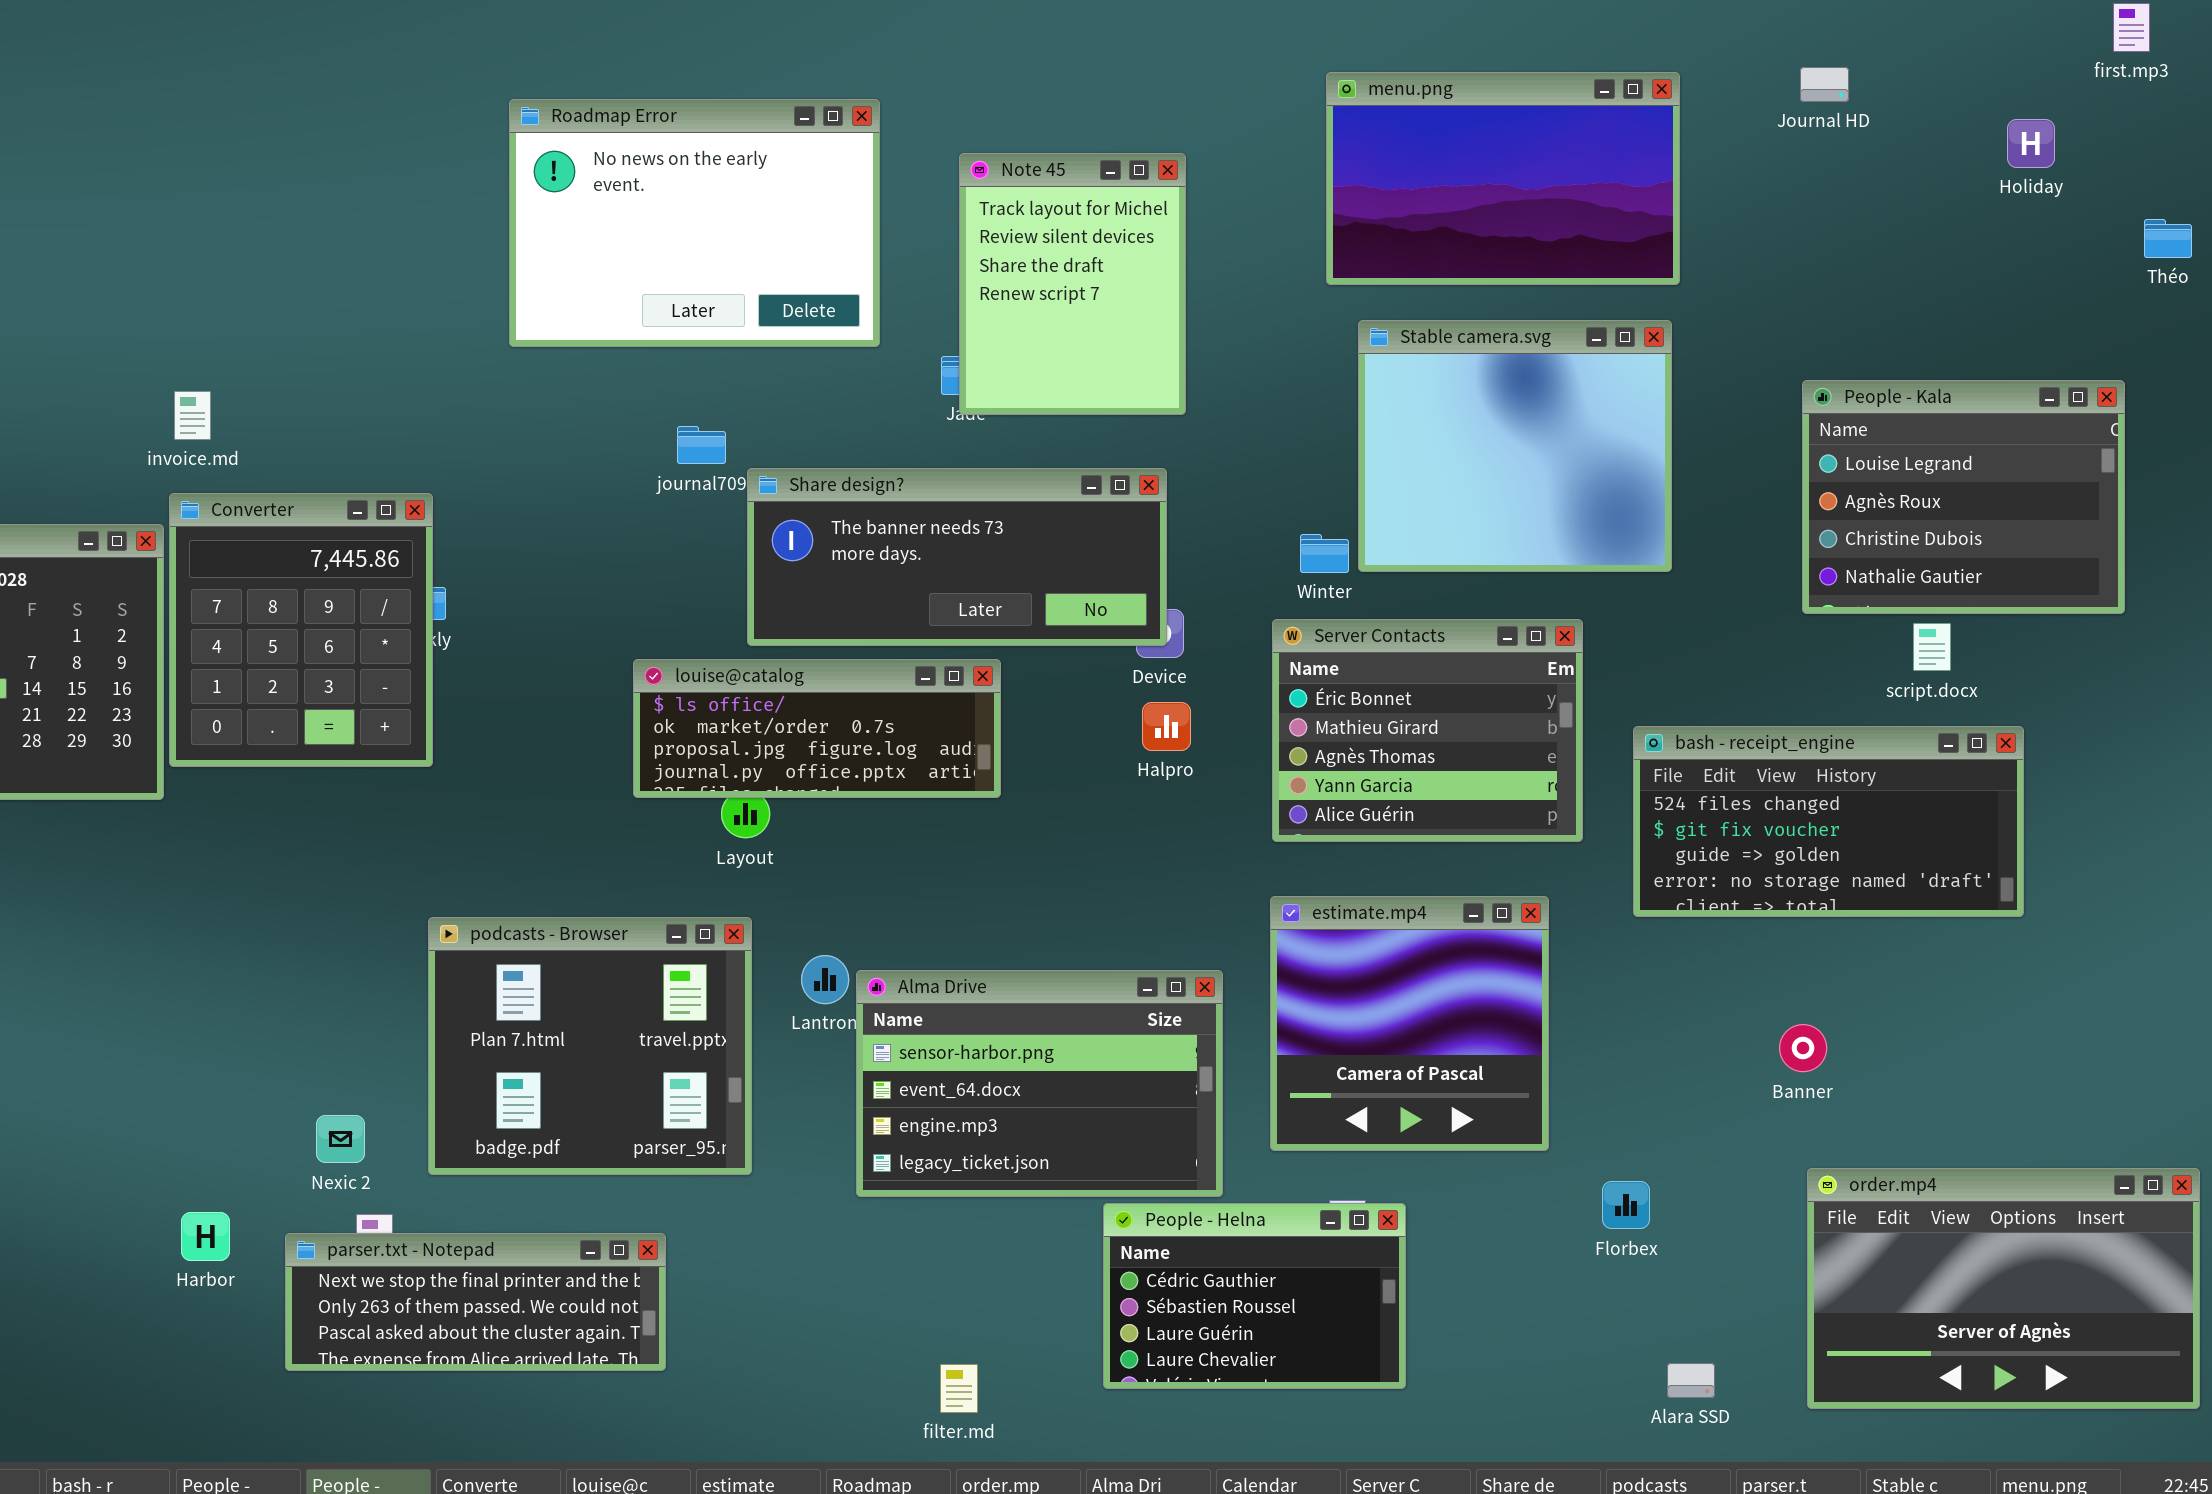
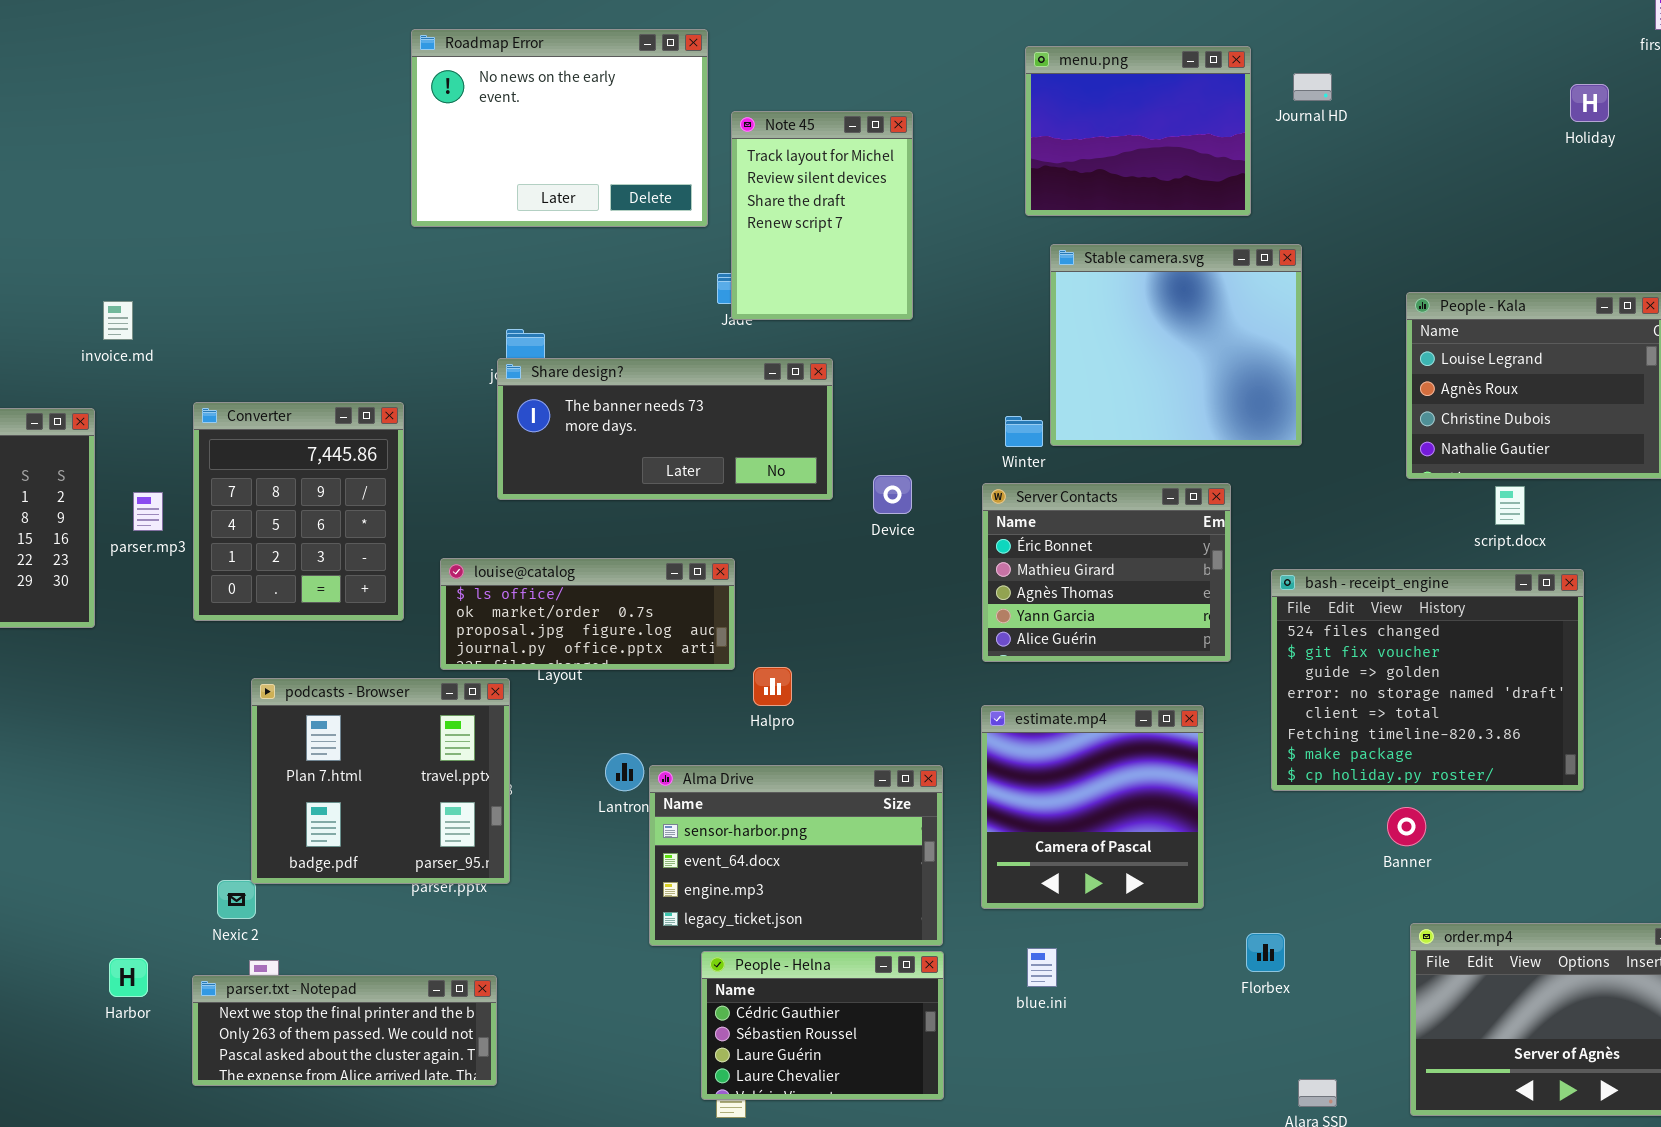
Journal HD: [1800,67,1849,102] -> [1293,73,1332,101], moved
menu.png: [1326,72,1680,285] -> [1025,46,1251,216], resized
Roadmap Error: [509,99,880,347] -> [411,29,708,227], moved
Share design?: [747,468,1167,646] -> [497,358,833,500], moved
Converter: [169,493,433,767] -> [193,402,404,621], moved
louise@catalog: [633,659,1001,798] -> [440,558,735,670], moved
Halpro: [1142,702,1191,751] -> [753,667,792,706], moved
bash - receipt_engine: [1633,726,2024,917] -> [1271,569,1584,791], resized
podcasts - Browser: [428,917,752,1175] -> [251,678,510,884], moved
People - Helna: [1103,1203,1406,1389] -> [701,951,944,1100], moved

